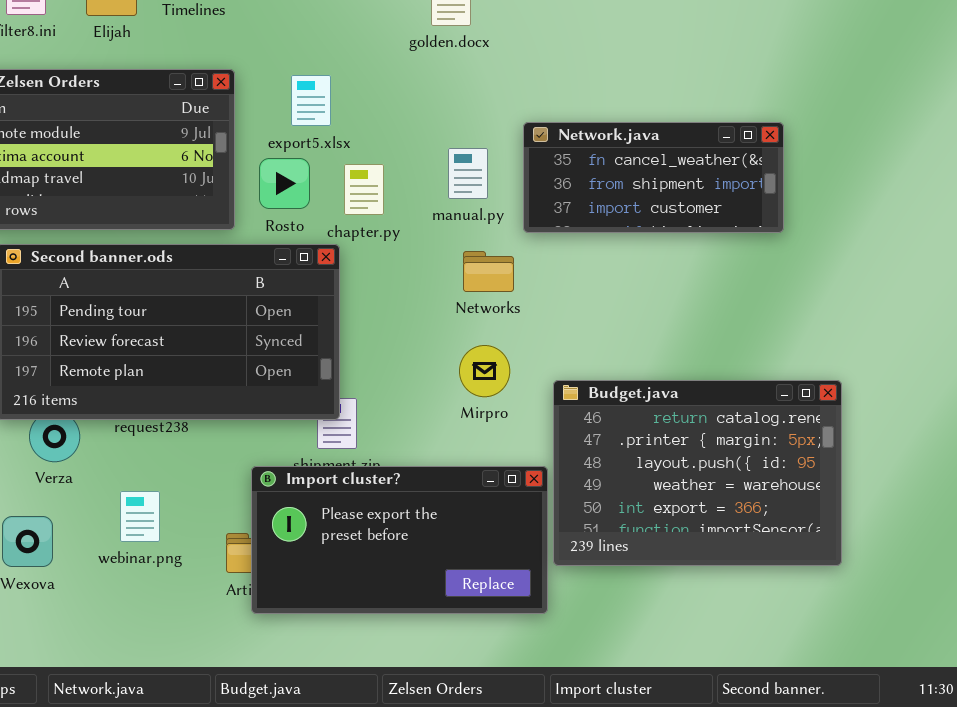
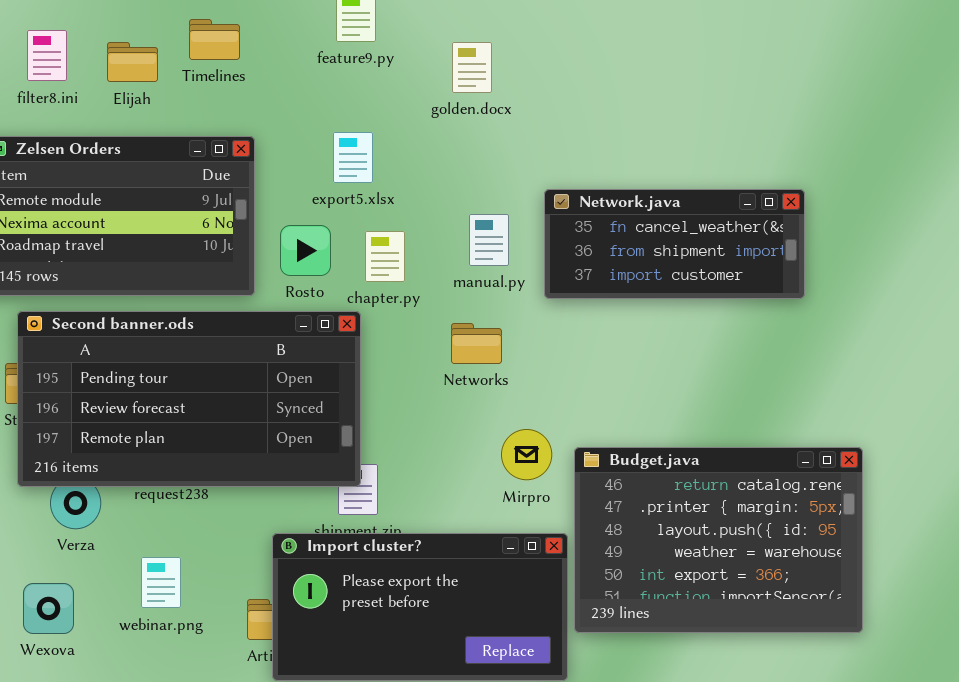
export5.xlsx: [291,75,331,126] -> [333,132,373,183], moved
Networks: [463,251,514,292] -> [451,323,502,364], moved
Mirpro: [459,345,510,397] -> [501,429,552,480], moved

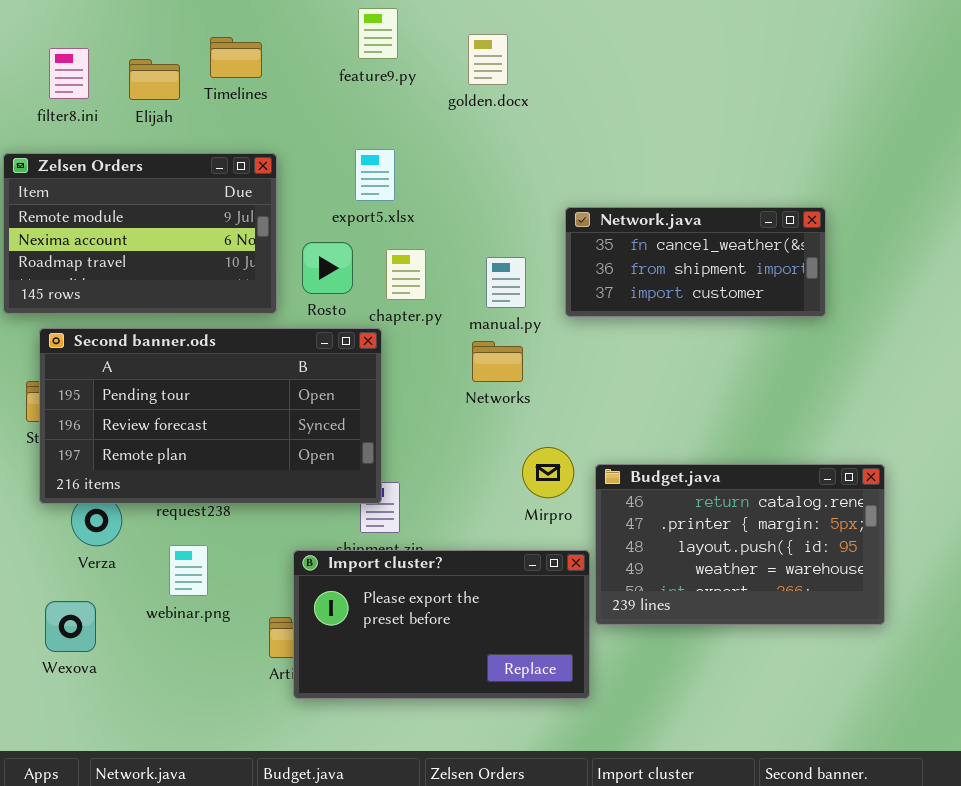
golden.docx: [452,42,492,93] -> [468,34,508,85], moved
manual.py: [469,214,509,266] -> [486,257,526,308], moved
Budget.java: [574,447,863,633] -> [595,464,885,625], resized
webinar.png: [141,557,181,608] -> [169,545,208,596], moved

